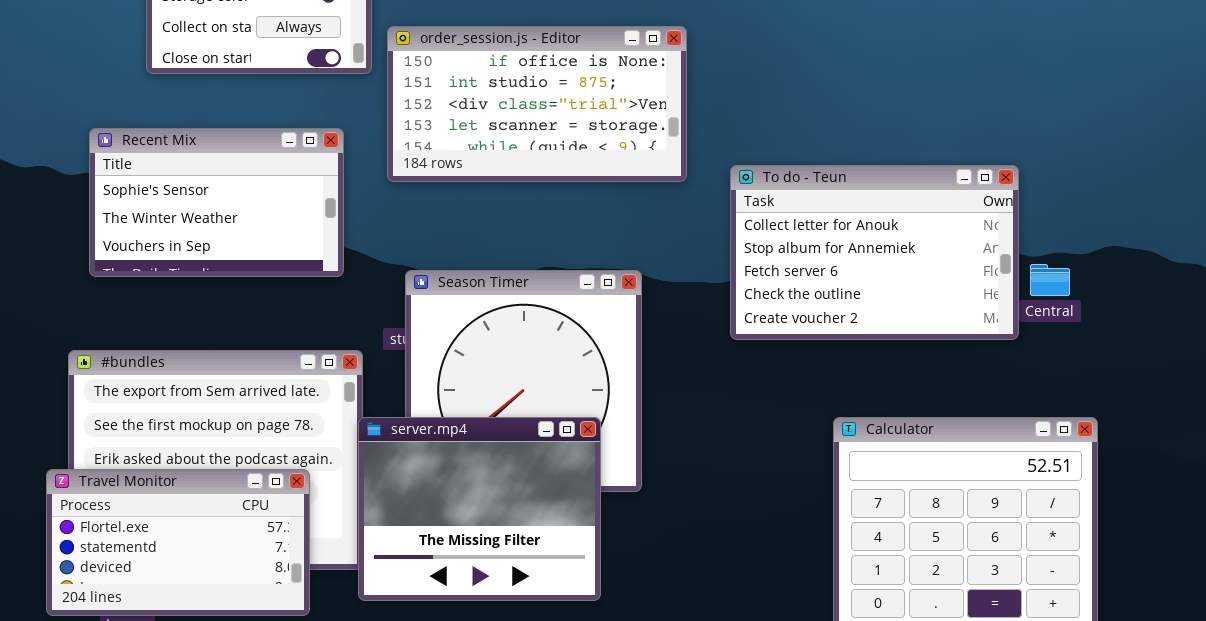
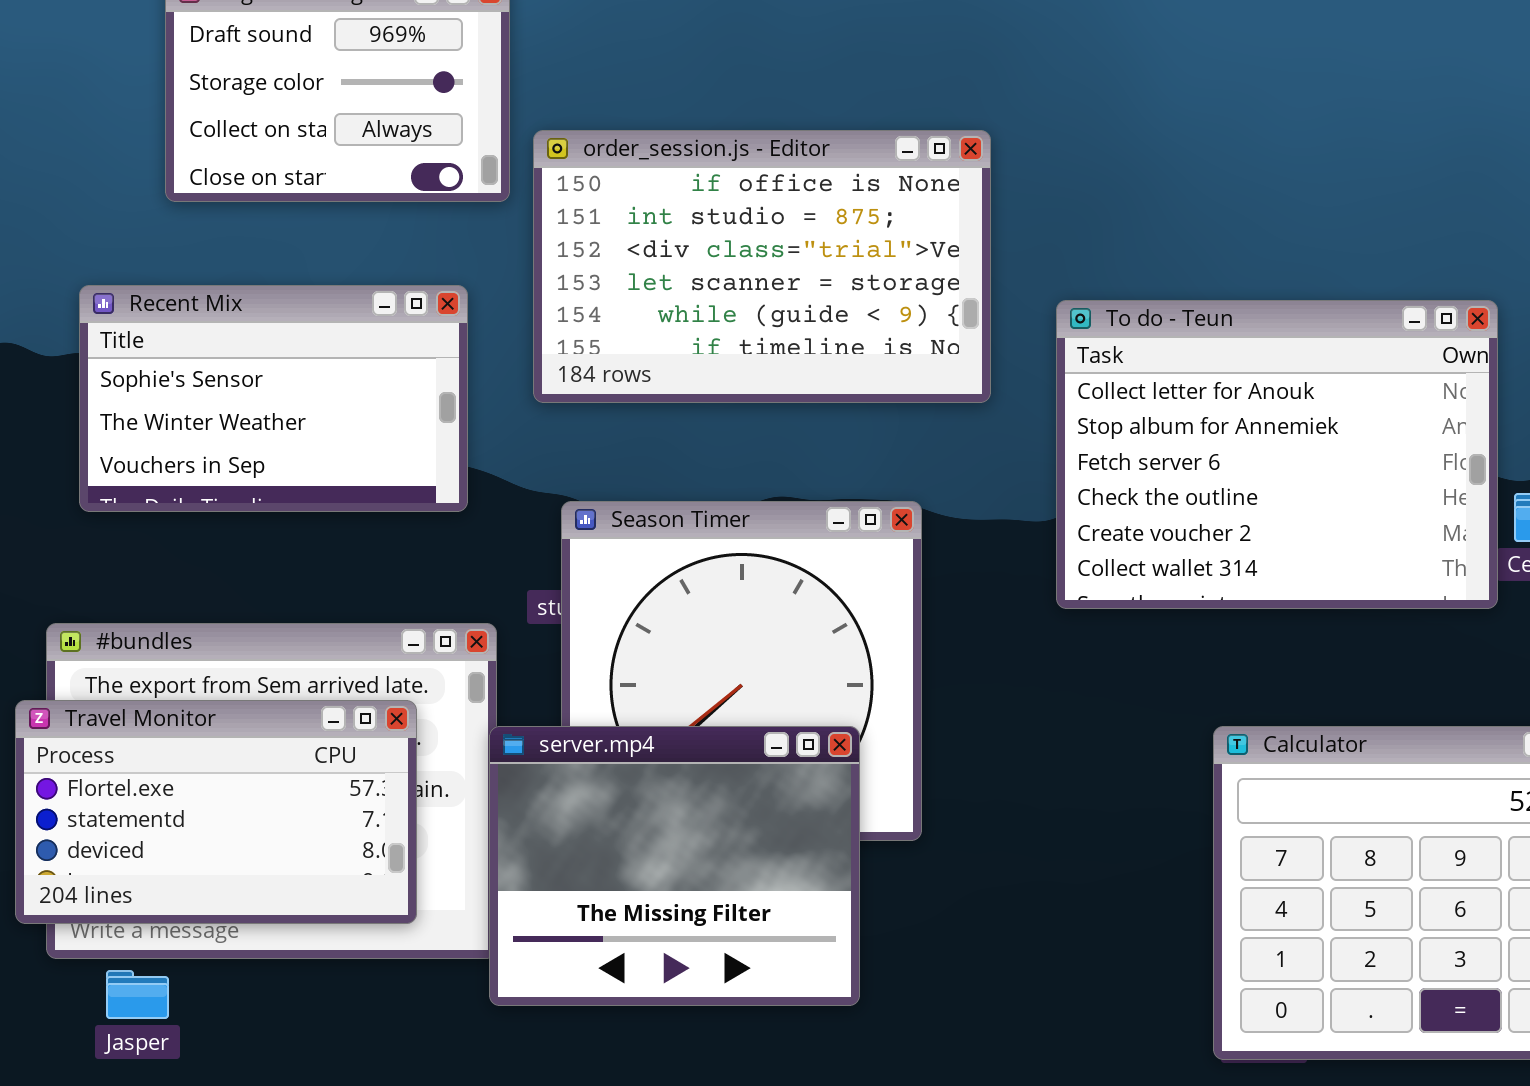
order_session.js - Editor: [387,26,687,182] -> [533,130,991,403], resized
To do - Teun: [730,165,1019,340] -> [1056,300,1498,609], resized
Travel Monitor: [46,469,310,616] -> [15,700,417,924], moved

